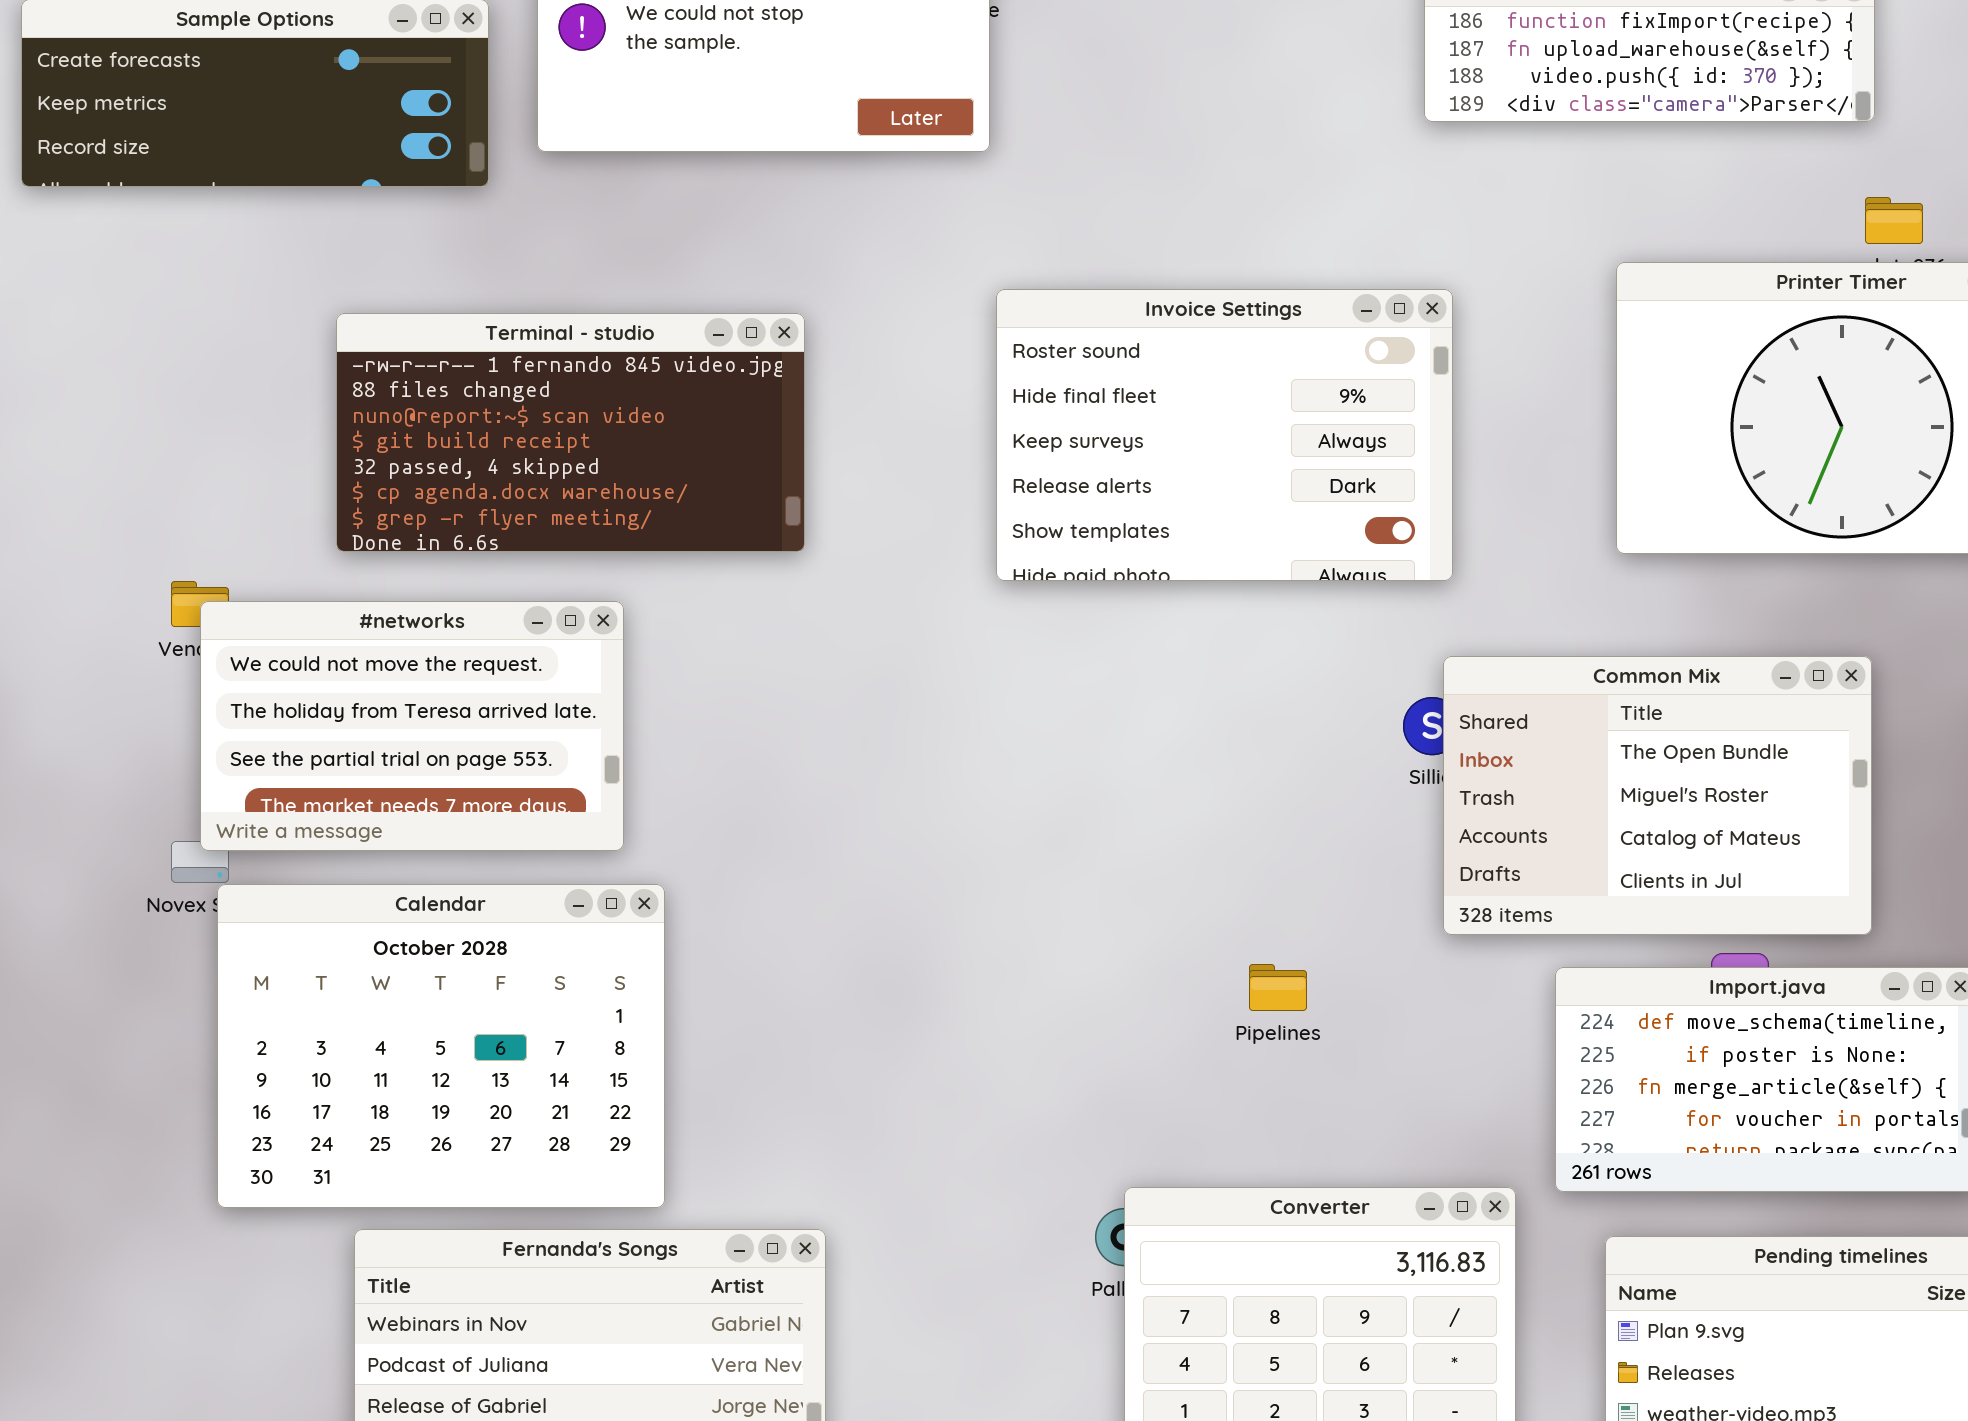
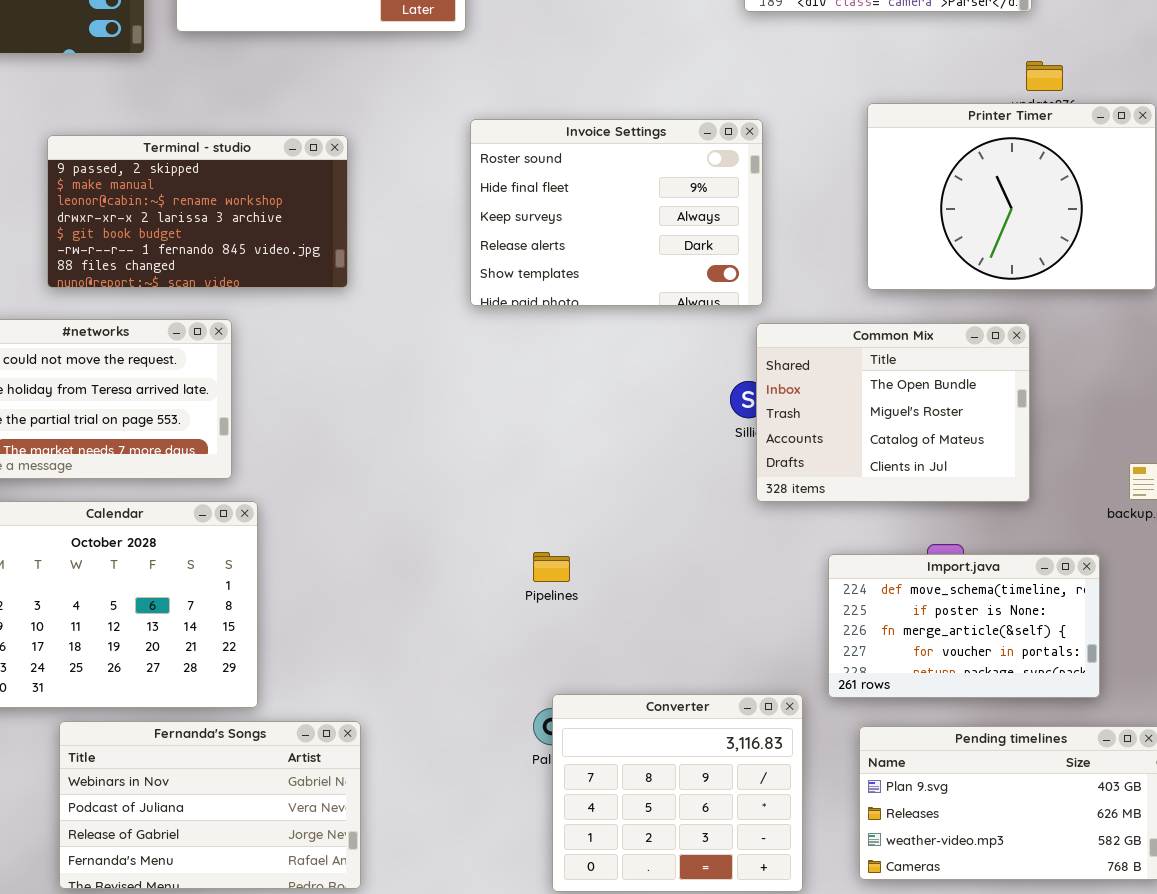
Terminal - studio: [336,313,805,552] -> [47,135,348,288], scrolled up 5 rows
Common Mix: [1443,656,1872,935] -> [756,323,1030,502], moved
Pipelines: [1249,964,1307,1011] -> [533,552,570,582], moved

